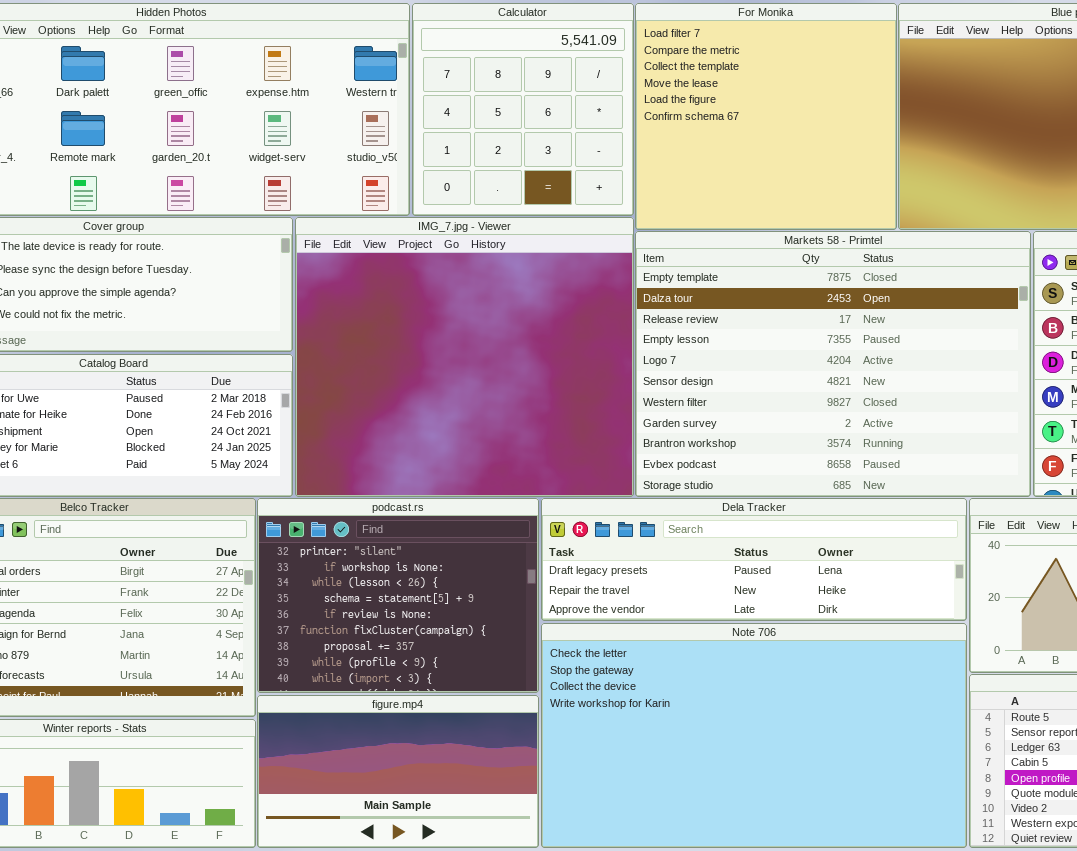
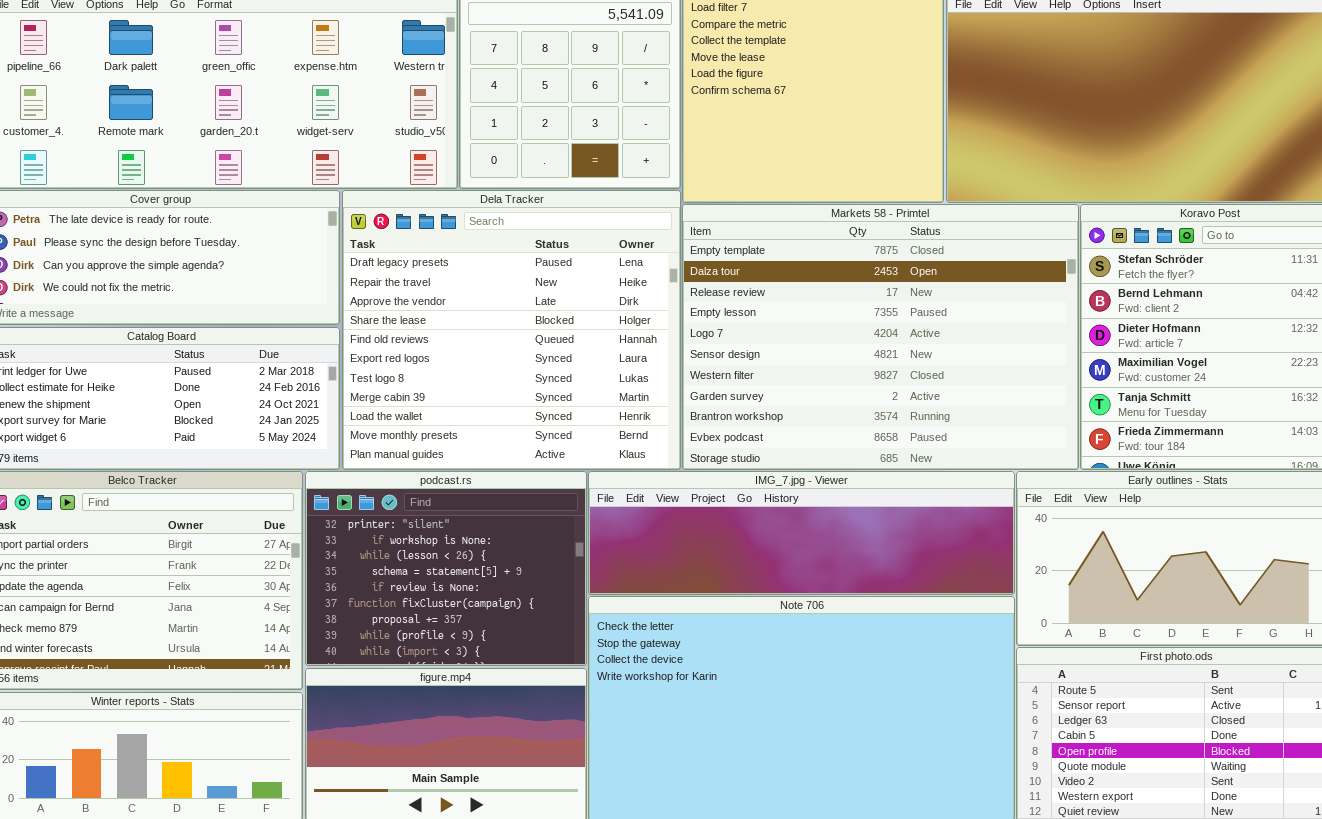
IMG_7.jpg - Viewer: [295,217,634,497] -> [588,471,1015,595], moved, resized
Dela Tracker: [541,498,967,621] -> [342,190,681,470], moved, resized

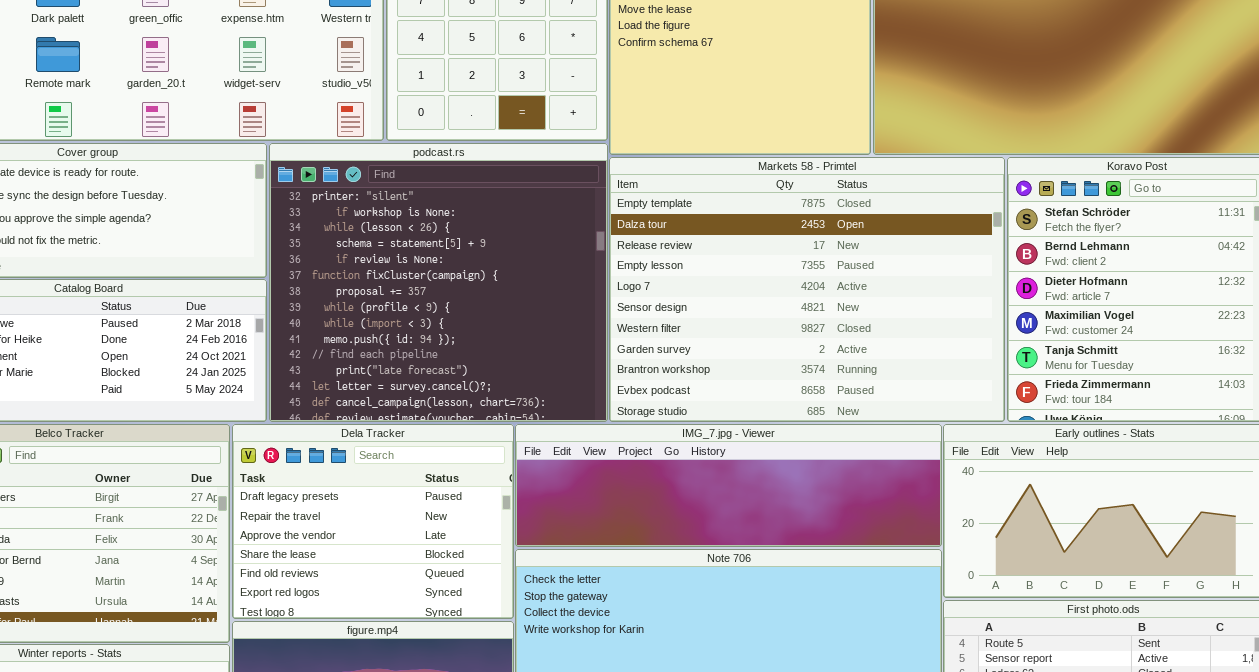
Dela Tracker: [342,190,681,470] -> [232,424,514,619], moved, resized
podcast.rs: [305,471,587,666] -> [269,143,608,422], moved, resized

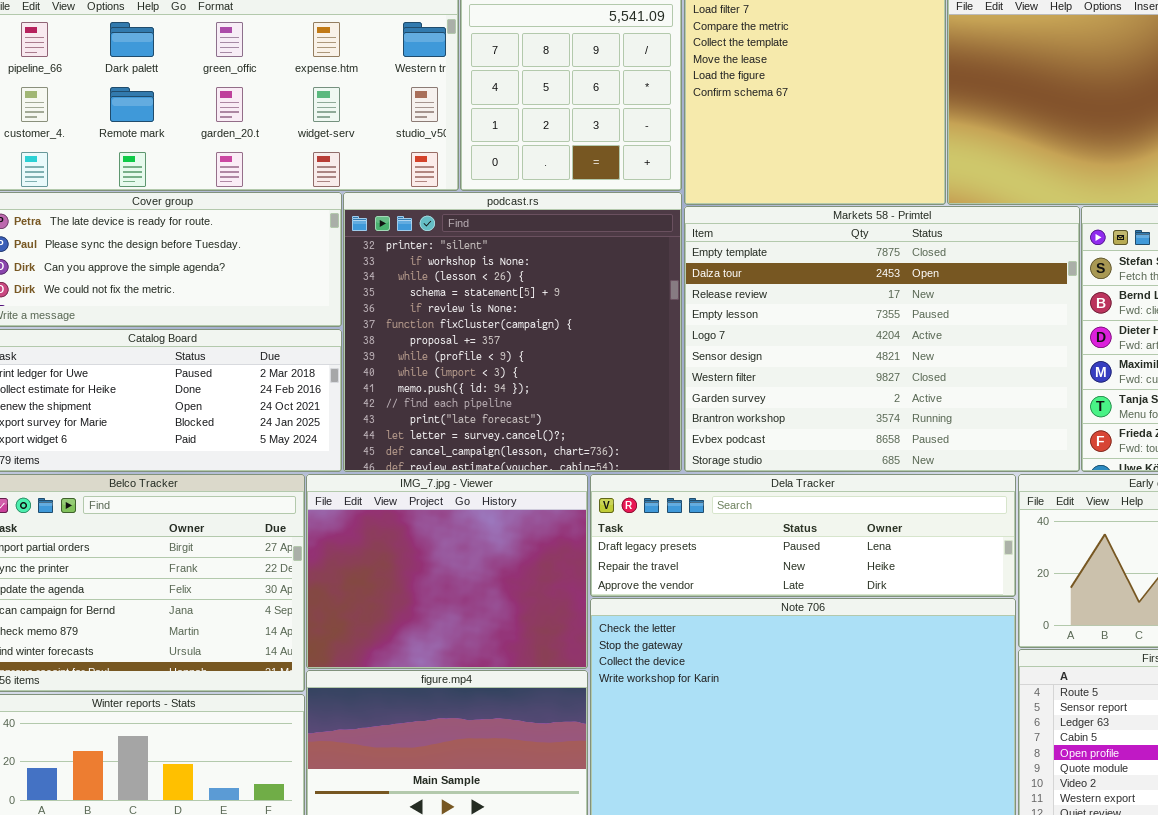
Dela Tracker: [232,424,514,619] -> [590,474,1016,597], moved, resized
IMG_7.jpg - Viewer: [515,424,942,547] -> [306,474,588,669], moved, resized

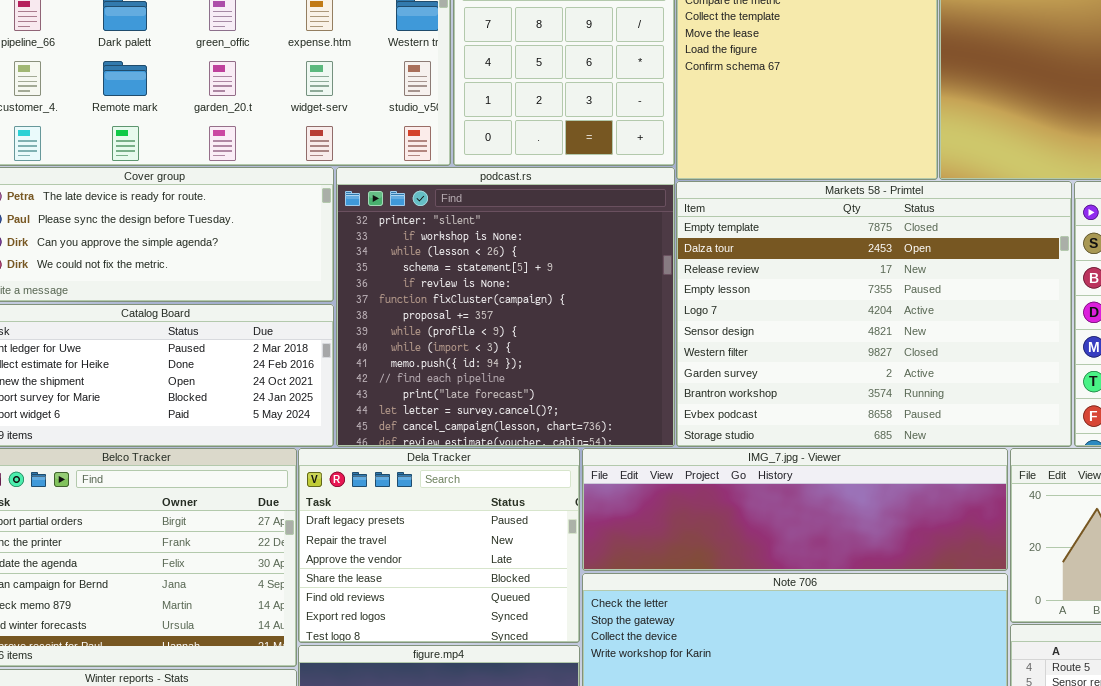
IMG_7.jpg - Viewer: [306,474,588,669] -> [582,448,1008,571], moved, resized
Dela Tracker: [590,474,1016,597] -> [298,448,580,643], moved, resized

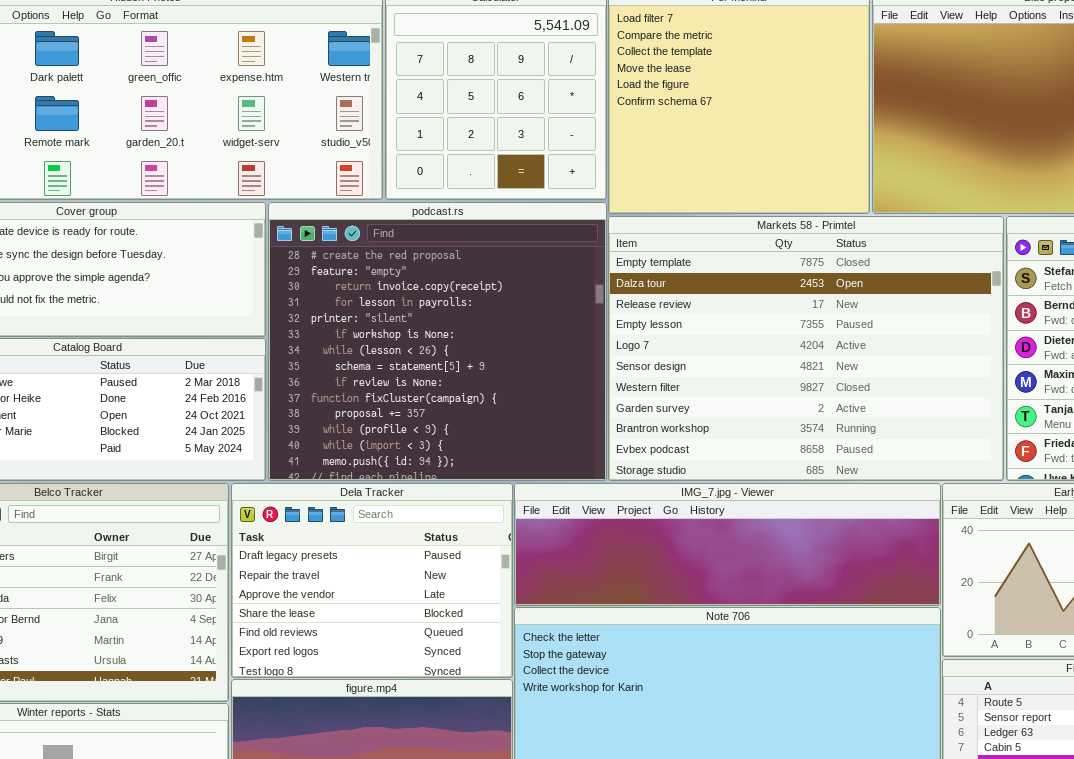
podcast.rs: [336,167,675,447] -> [268,202,607,481], scrolled up 4 rows

